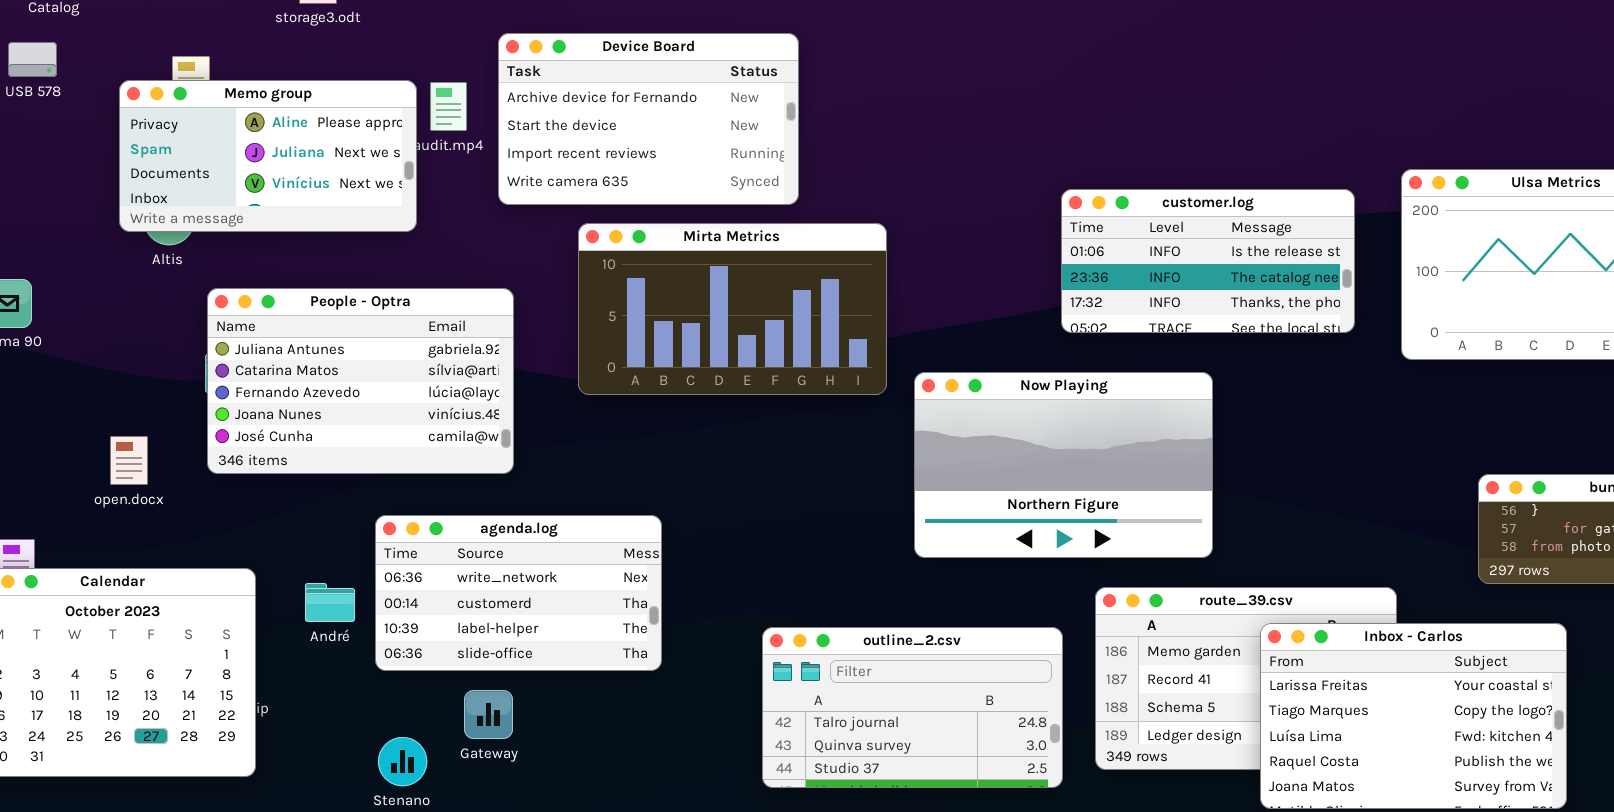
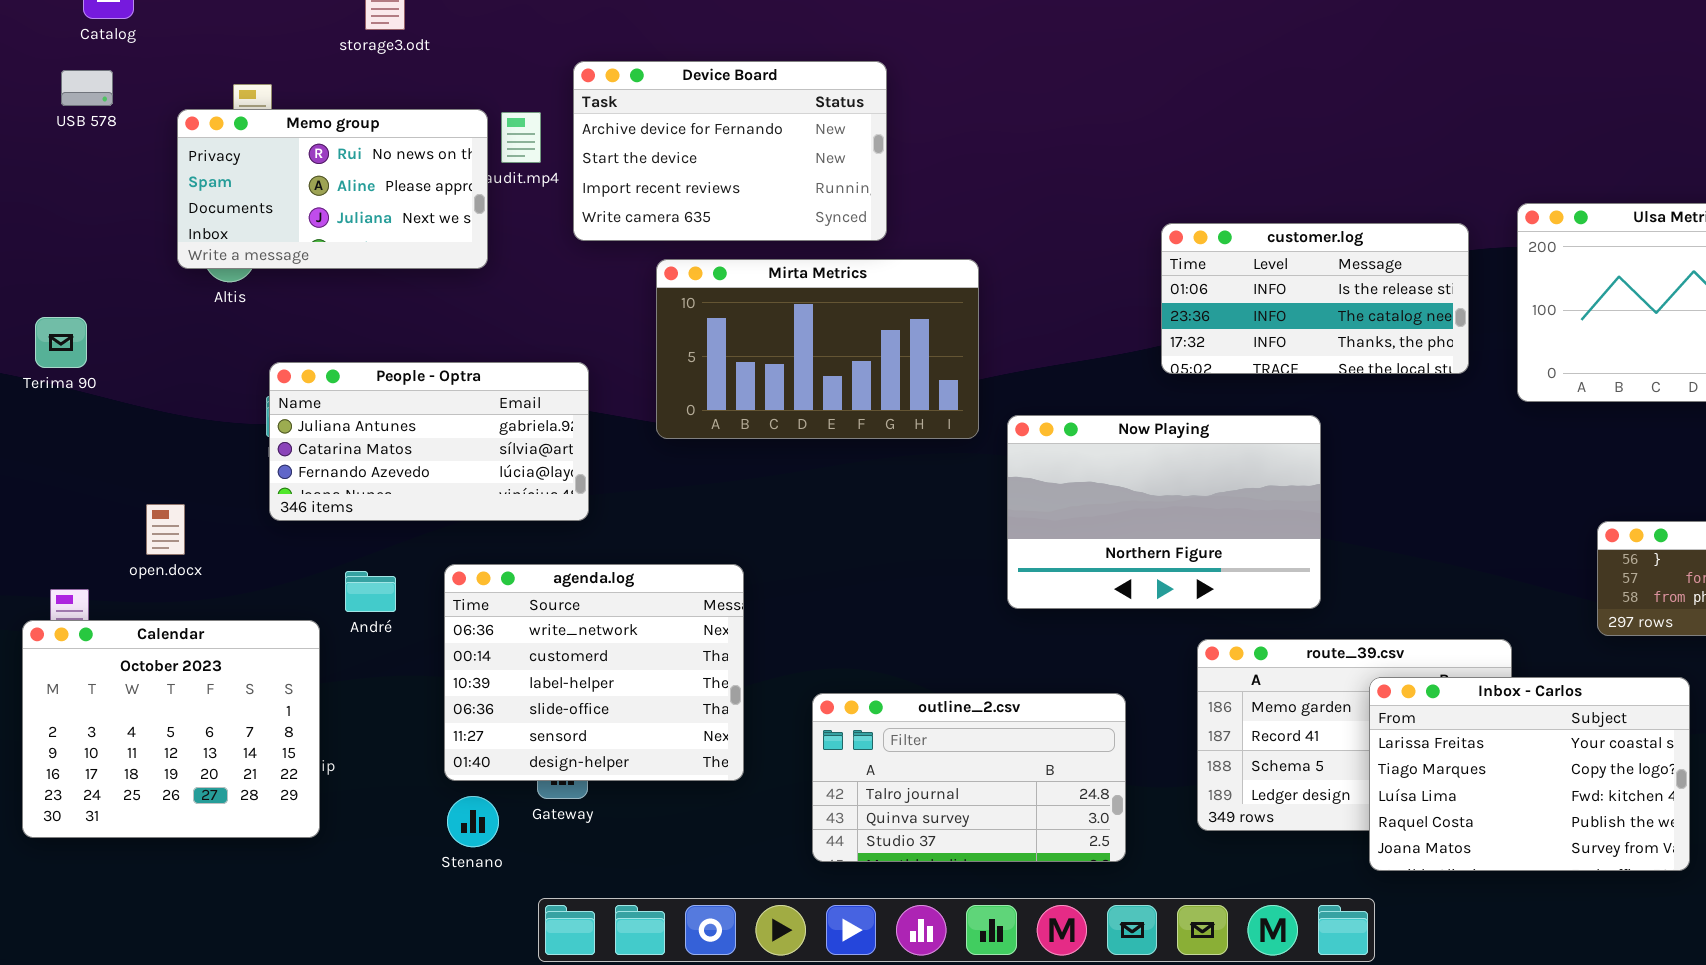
Memo group: [119,80,417,232] -> [177,109,488,269], scrolled up 1 row
People - Optra: [207,288,514,474] -> [269,362,589,521], resized
open.docx: [110,436,148,485] -> [146,504,185,555], moved
agenda.log: [375,515,662,671] -> [444,564,744,781], resized
André: [305,583,355,622] -> [345,571,396,612], moved
outline_2.csv: [762,627,1063,788] -> [812,693,1126,862], moved

